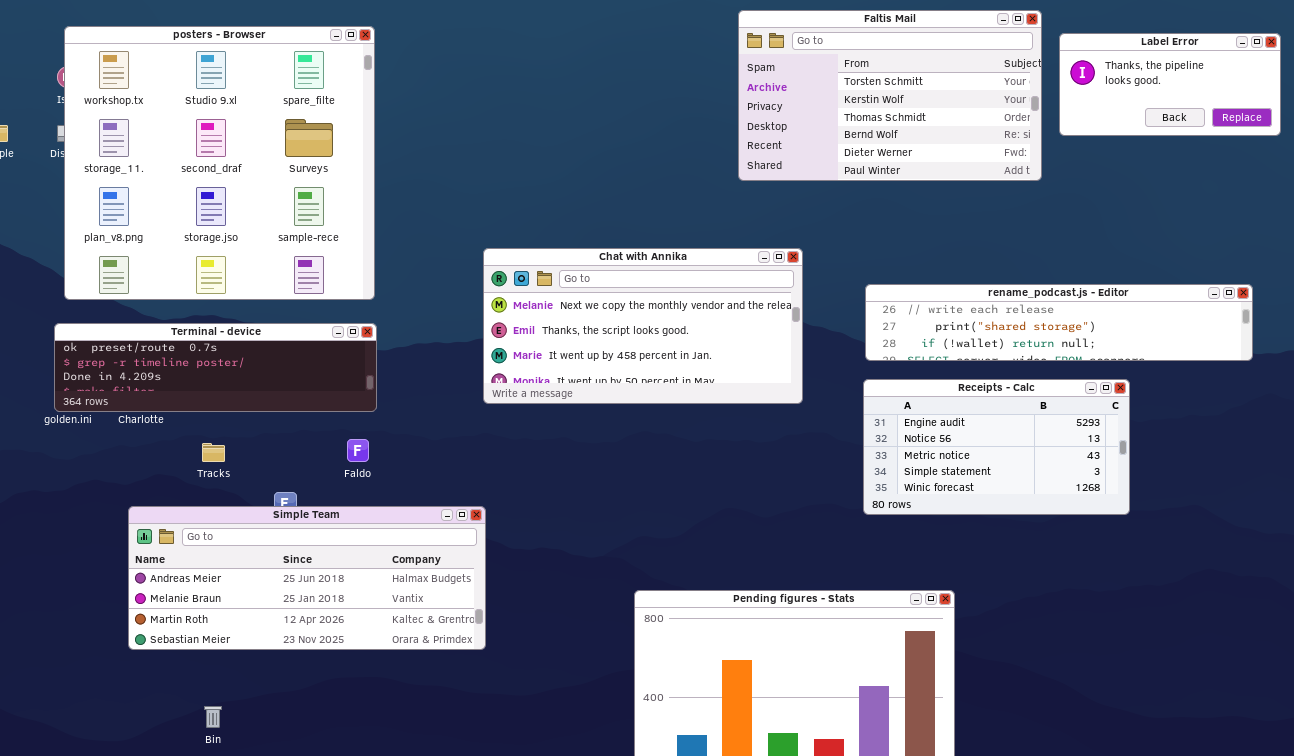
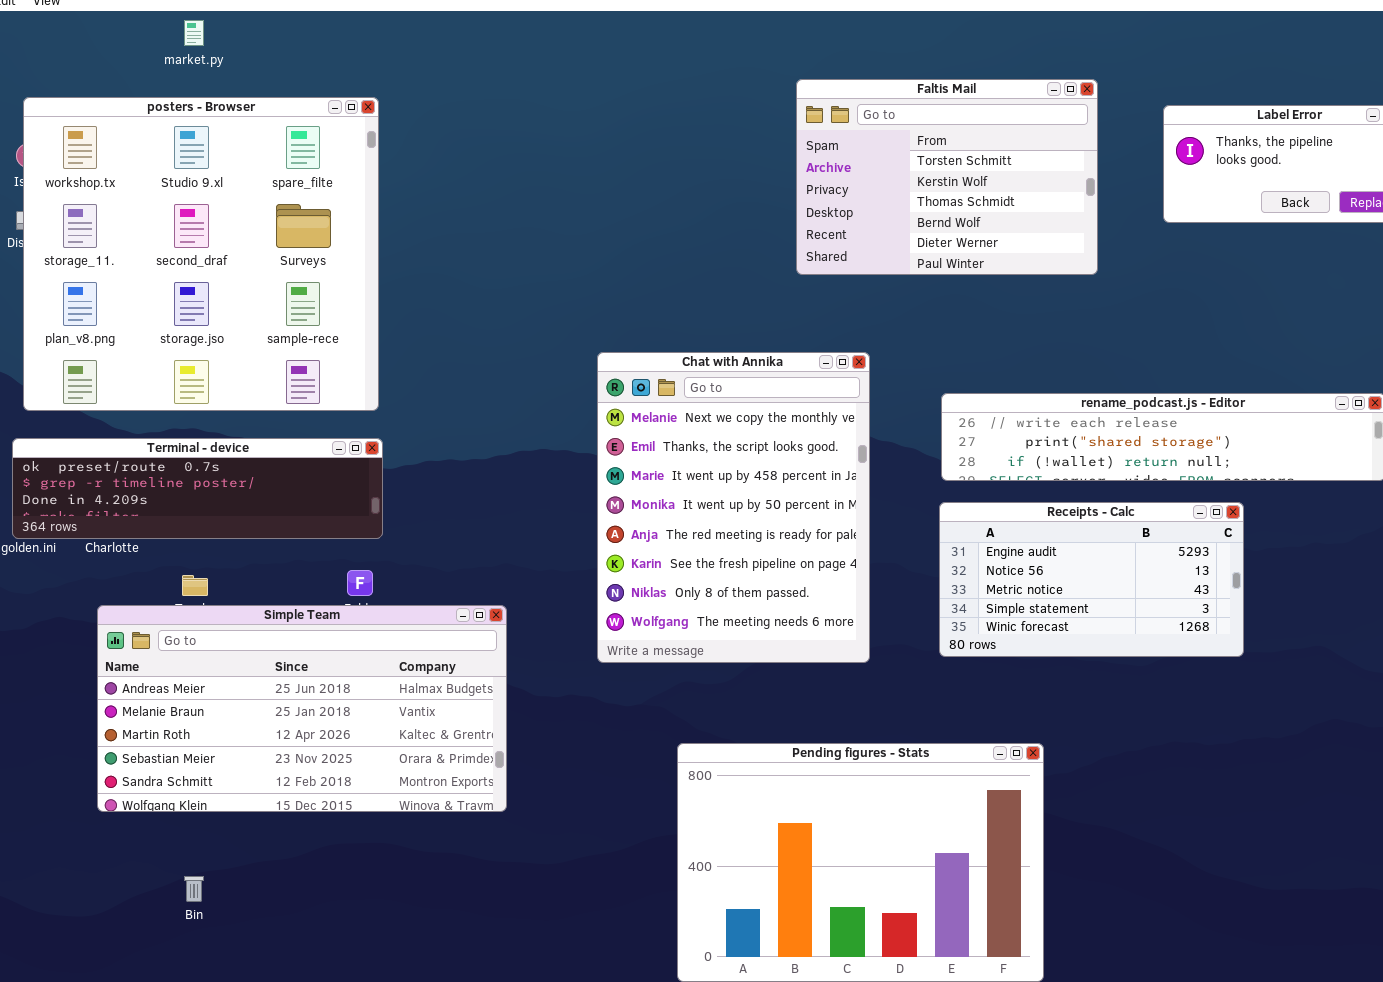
Faltis Mail: [738,10,1042,181] -> [796,79,1098,275], resized
Chat with Annika: [483,248,803,404] -> [597,352,870,663], resized
Simple Team: [128,506,486,650] -> [97,605,507,812], resized

